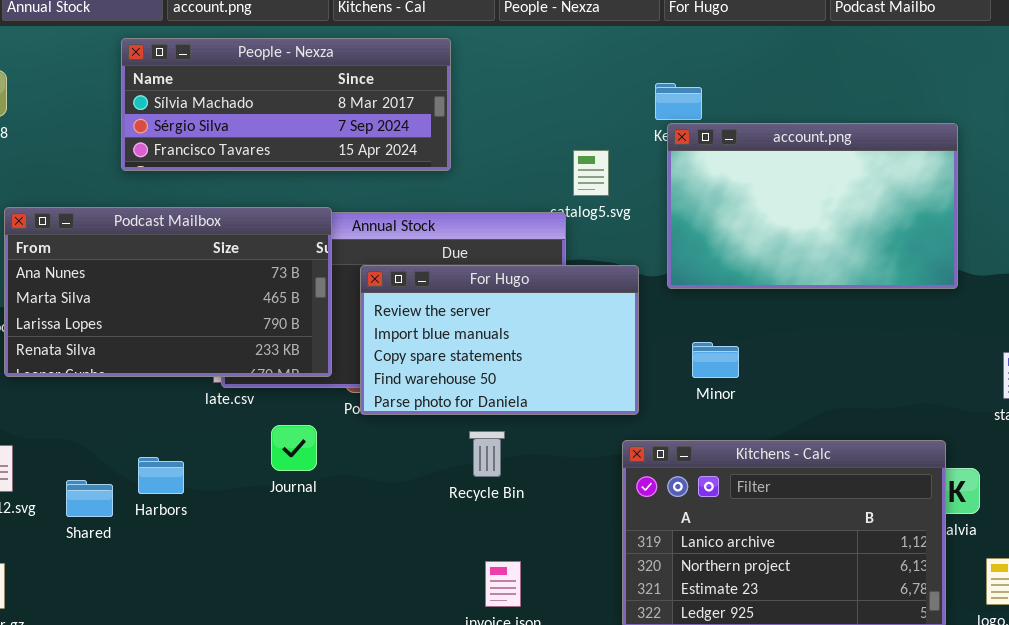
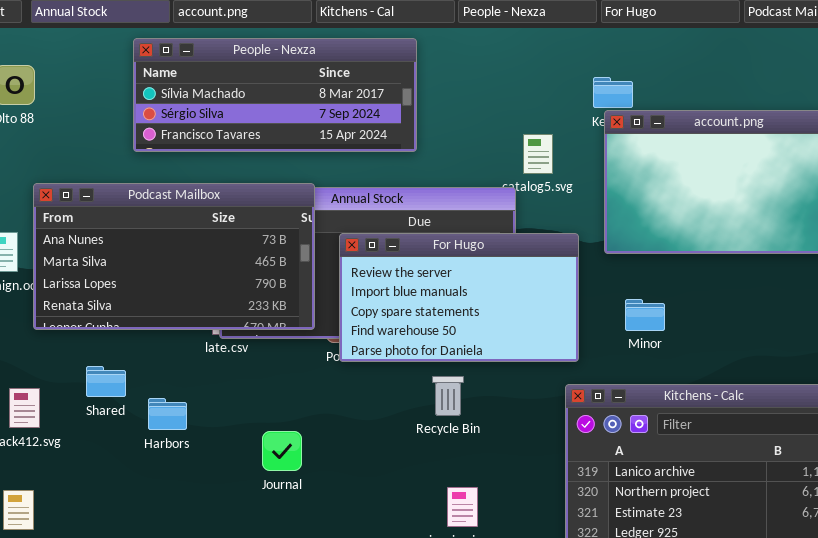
Journal: [271,425,317,471] -> [262,431,302,471], moved
Shared: [66,480,113,517] -> [86,366,126,397], moved

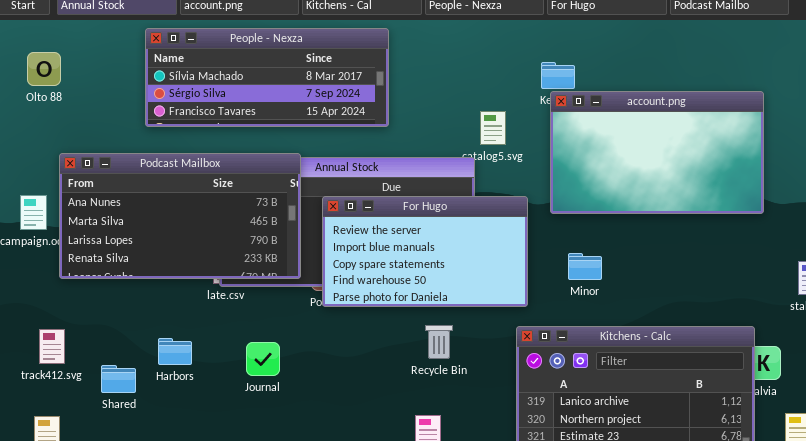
Shared: [86,366,126,397] -> [101,365,136,393], moved
Recycle Bin: [432,376,464,416] -> [425,325,453,359], moved
Journal: [262,431,302,471] -> [246,342,280,376], moved

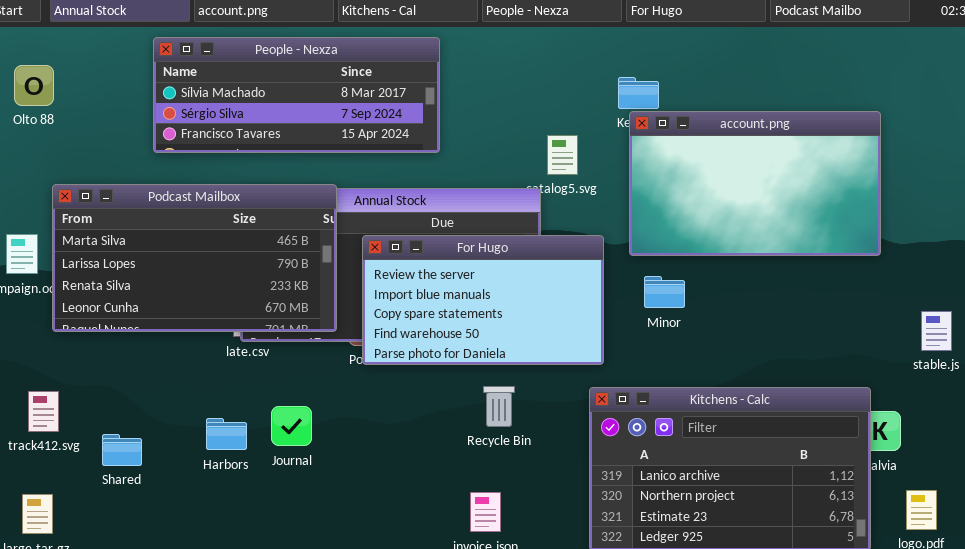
Podcast Mailbox: [59,153,301,279] -> [52,184,337,332], scrolled down 1 row
Minor: [568,253,602,280] -> [644,276,685,308], moved
Harbors: [158,338,192,365] -> [206,418,247,450], moved

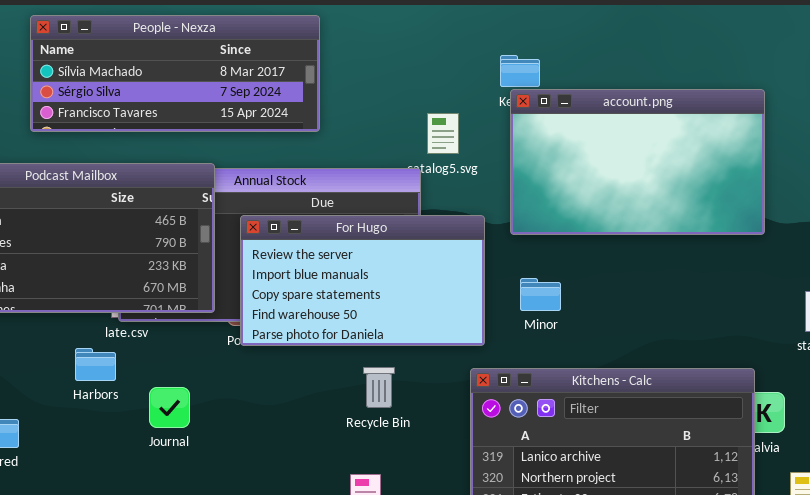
Minor: [644,276,685,308] -> [520,278,561,311], moved
Harbors: [206,418,247,450] -> [75,348,116,381], moved

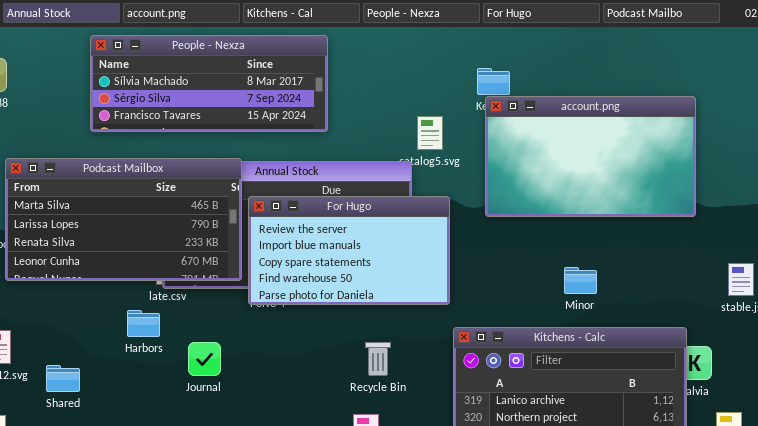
For Hugo: [240,215,485,346] -> [248,196,450,305], moved
Minor: [520,278,561,311] -> [564,267,597,294], moved
Recycle Bin: [363,367,395,408] -> [365,342,391,376], moved

